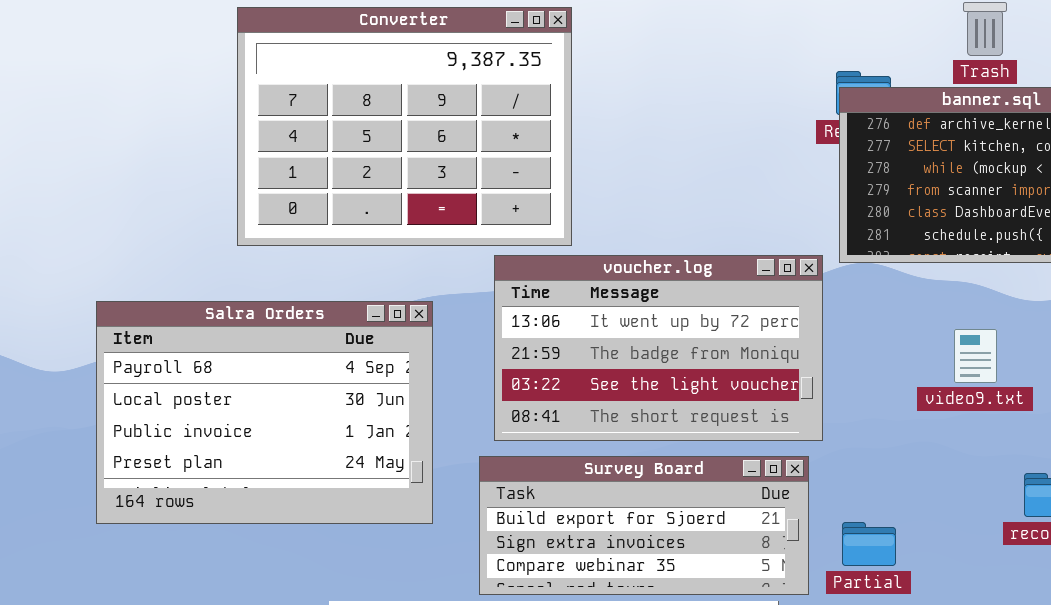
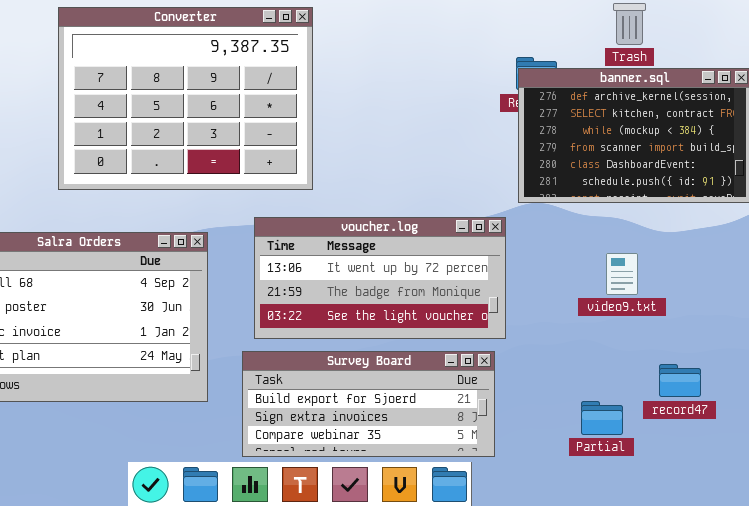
voucher.log: [494,255,823,441] -> [254,217,506,339], resized
Partial: [842,522,896,566] -> [581,401,623,435], moved

